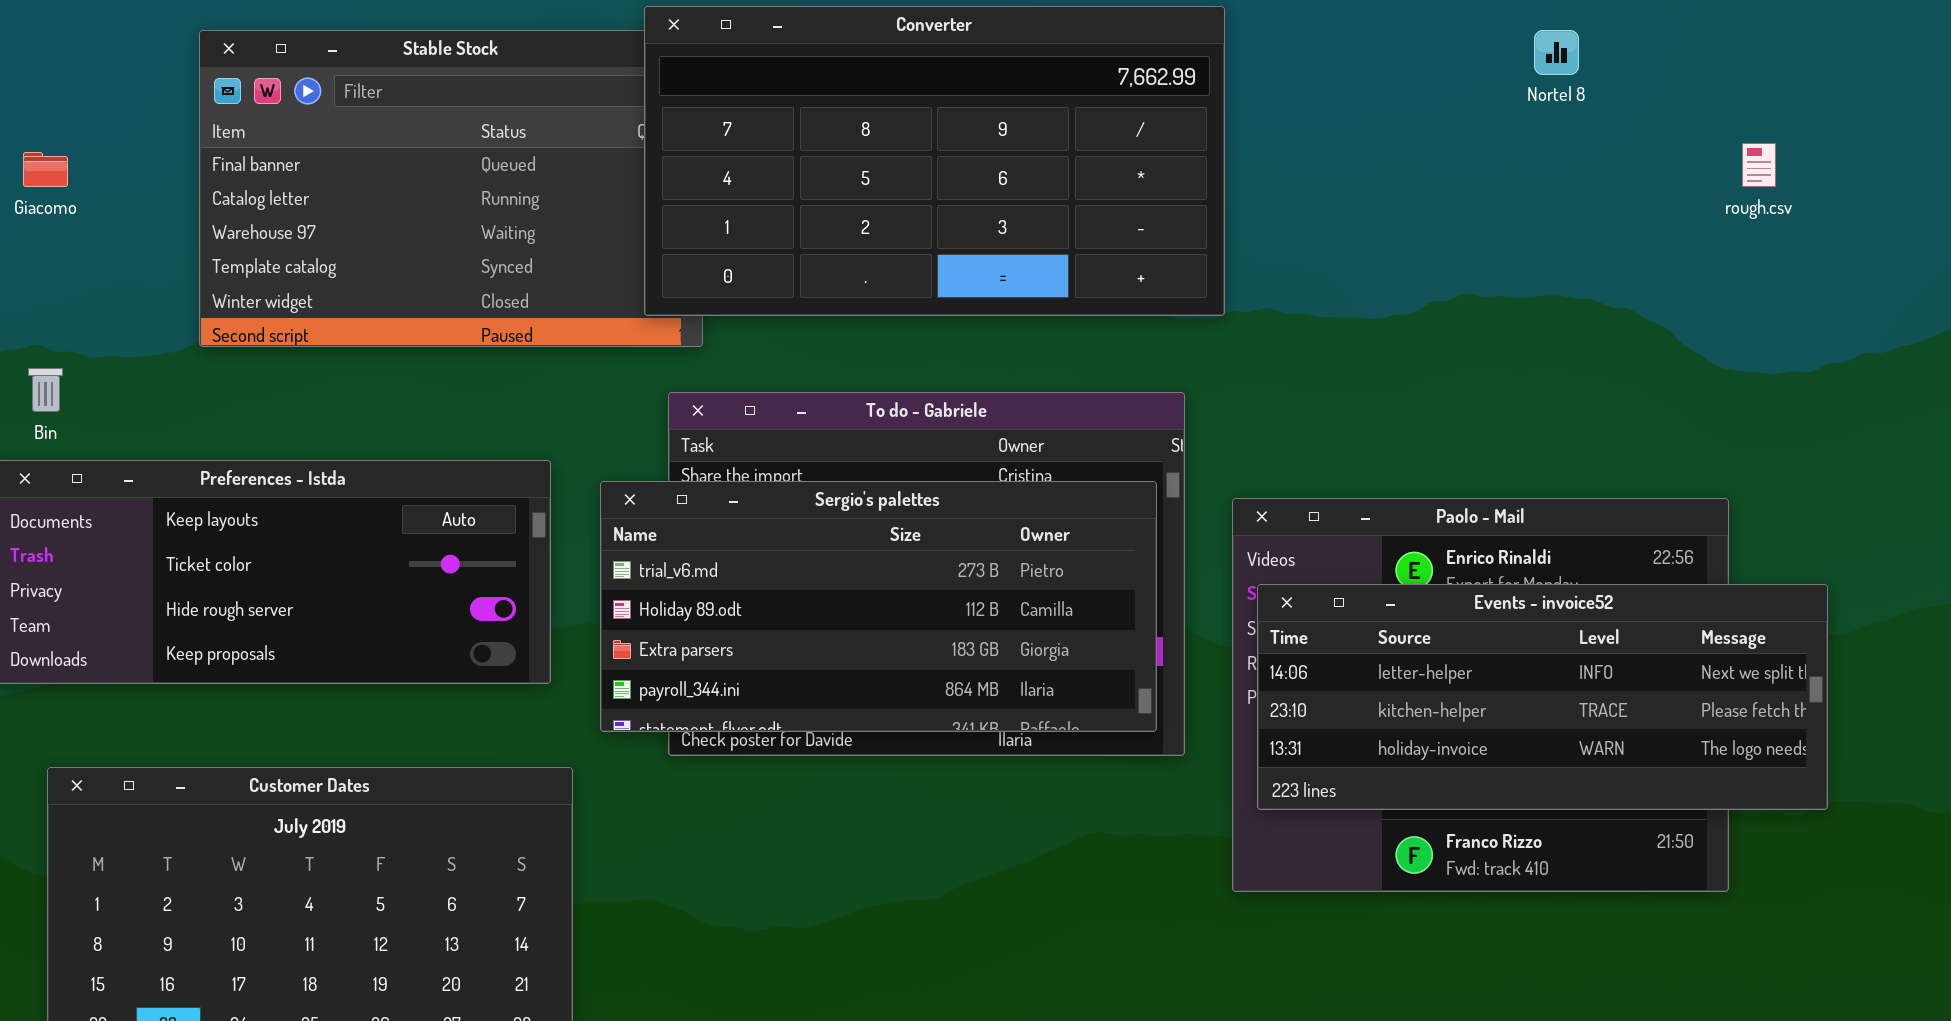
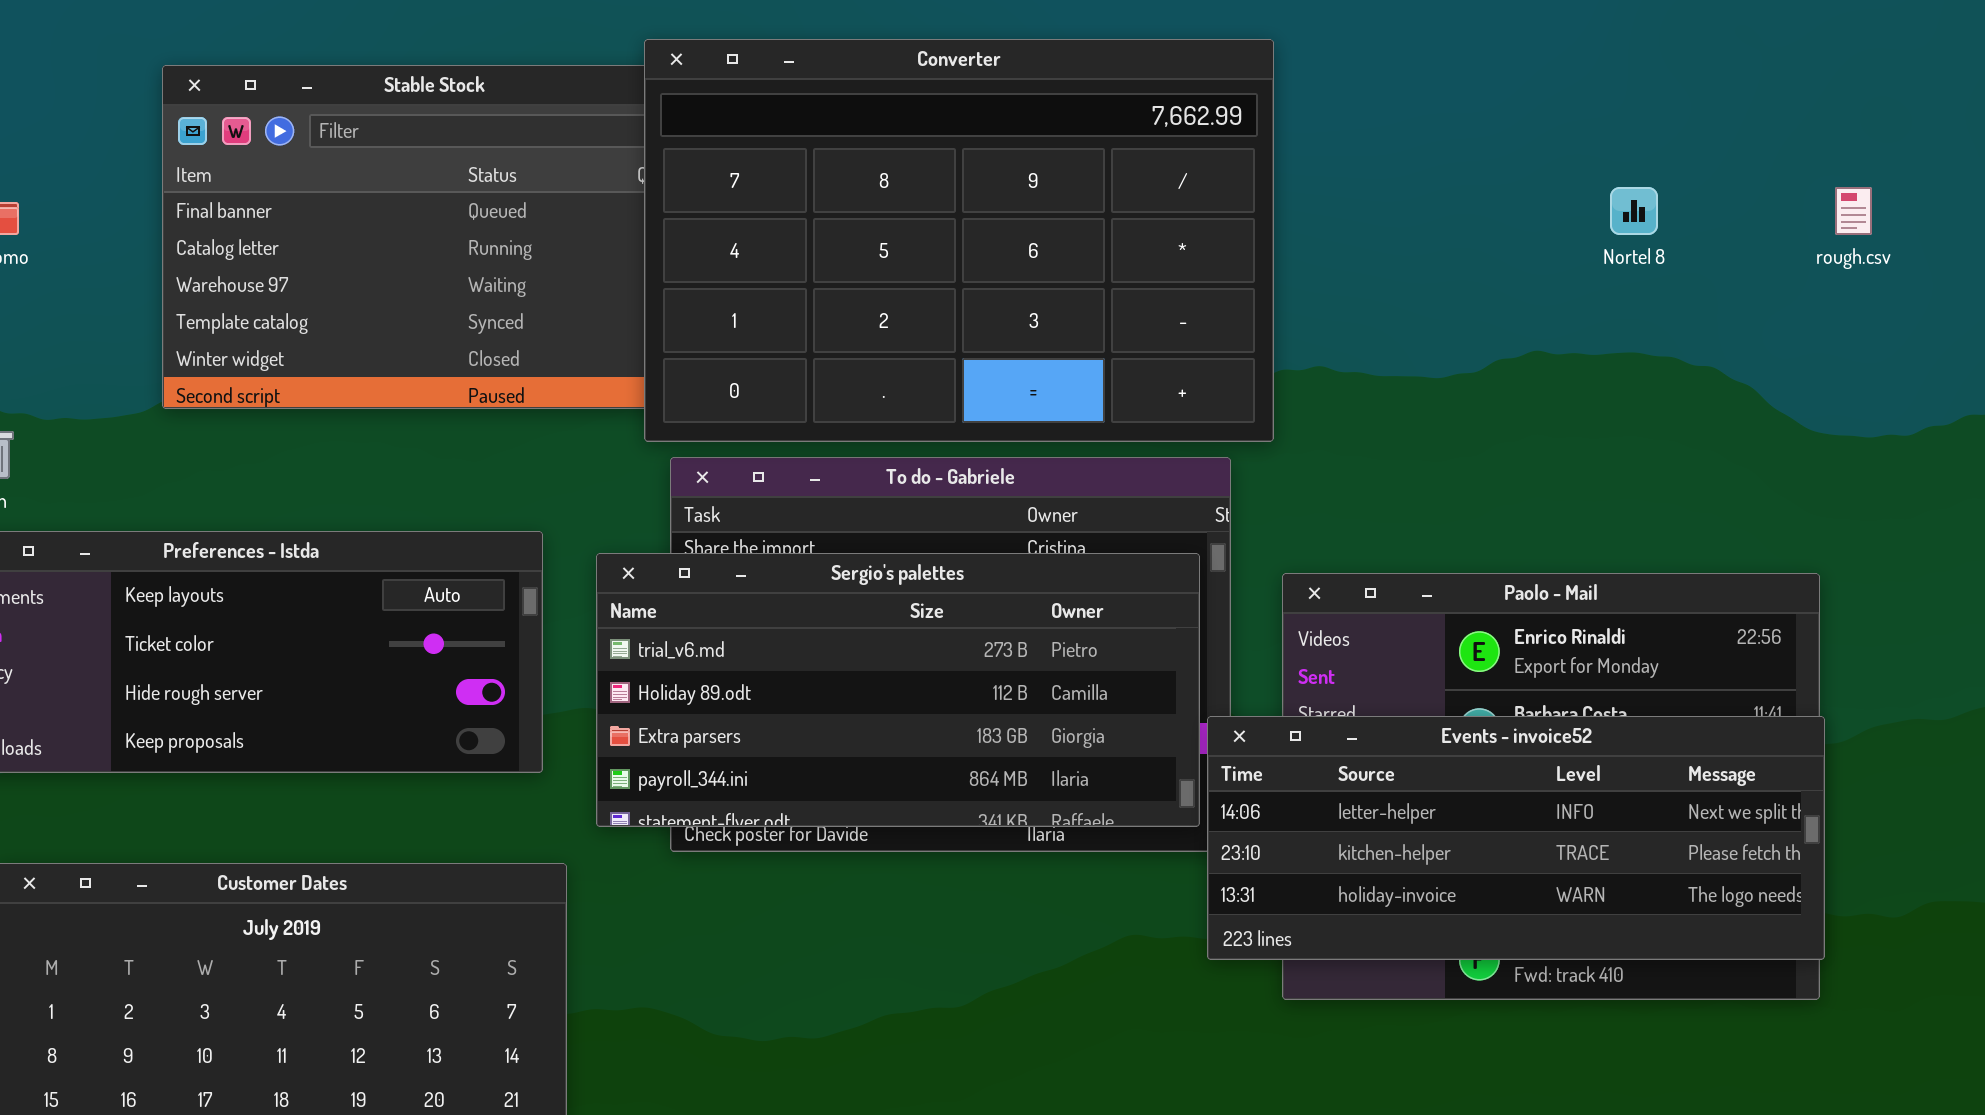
Converter: [644,6,1225,316] -> [644,39,1274,442], resized
Nortel 8: [1534,30,1579,75] -> [1610,187,1658,235], moved
Events - invoice52: [1257,584,1828,810] -> [1207,716,1825,960], moved

